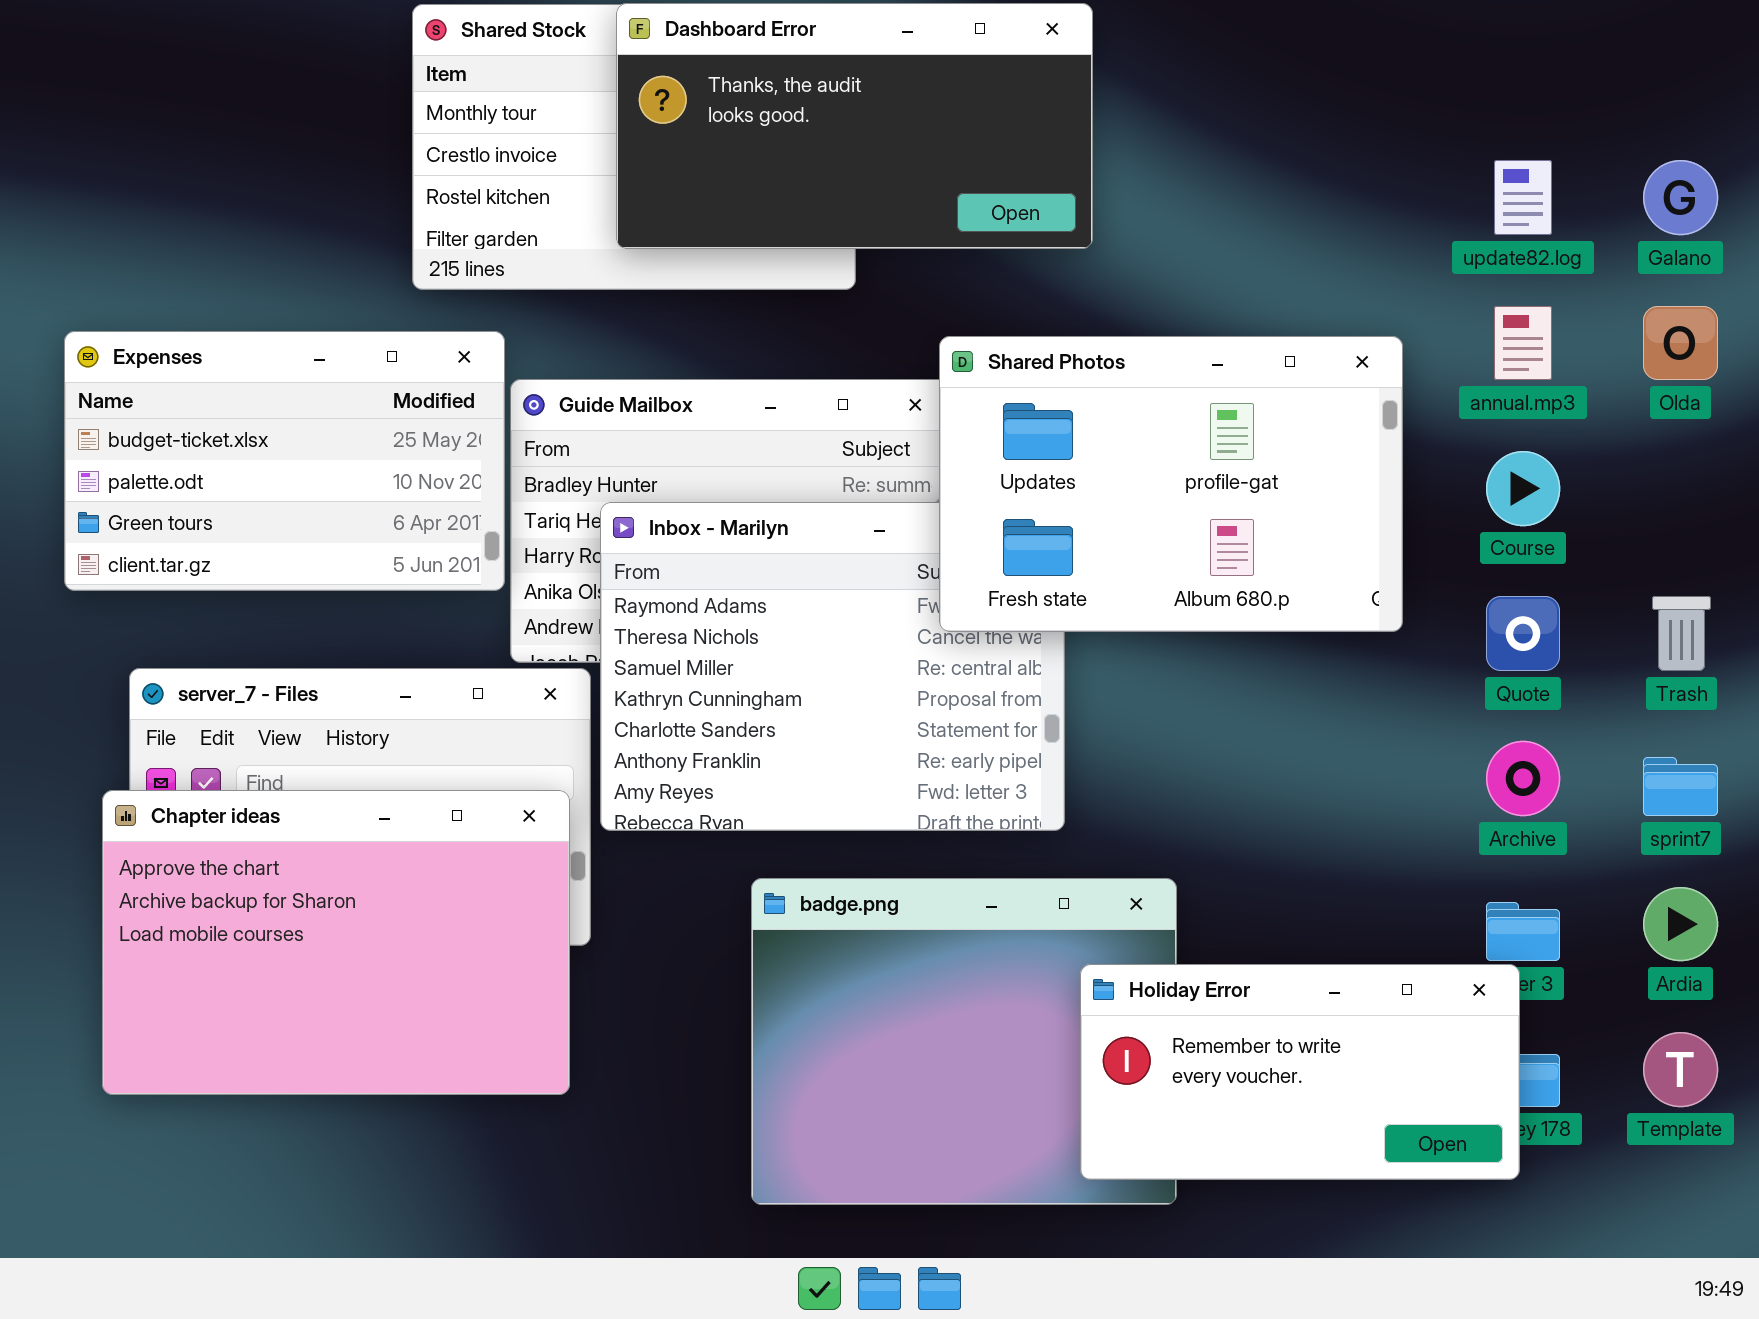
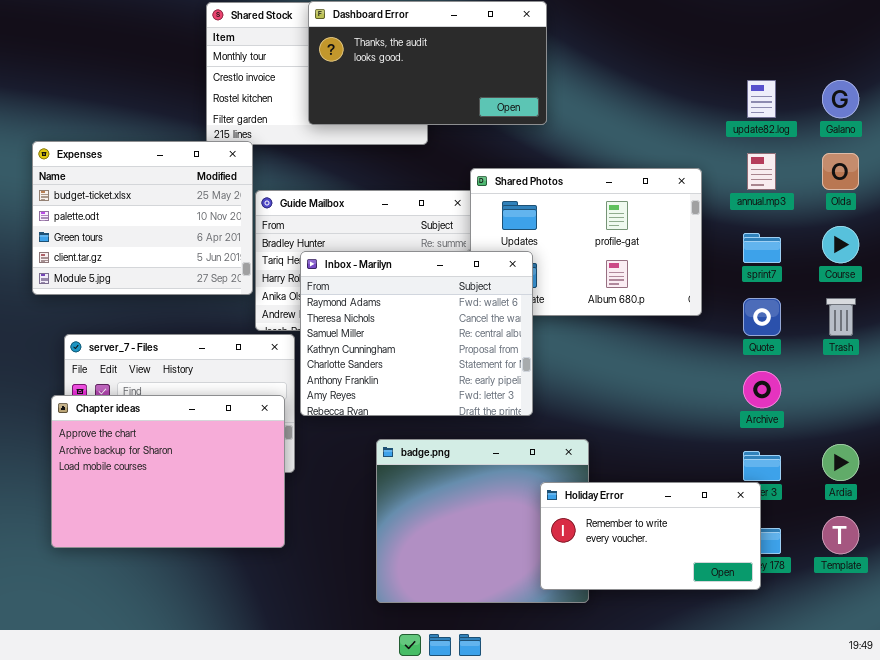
Expenses: [64,331,505,591] -> [32,141,253,295], resized
Course: [1486,451,1560,526] -> [822,226,859,263], moved
Inbox - Marilyn: [600,502,1065,831] -> [300,251,533,416], raised
sprint7: [1643,757,1718,816] -> [743,233,781,263], moved

